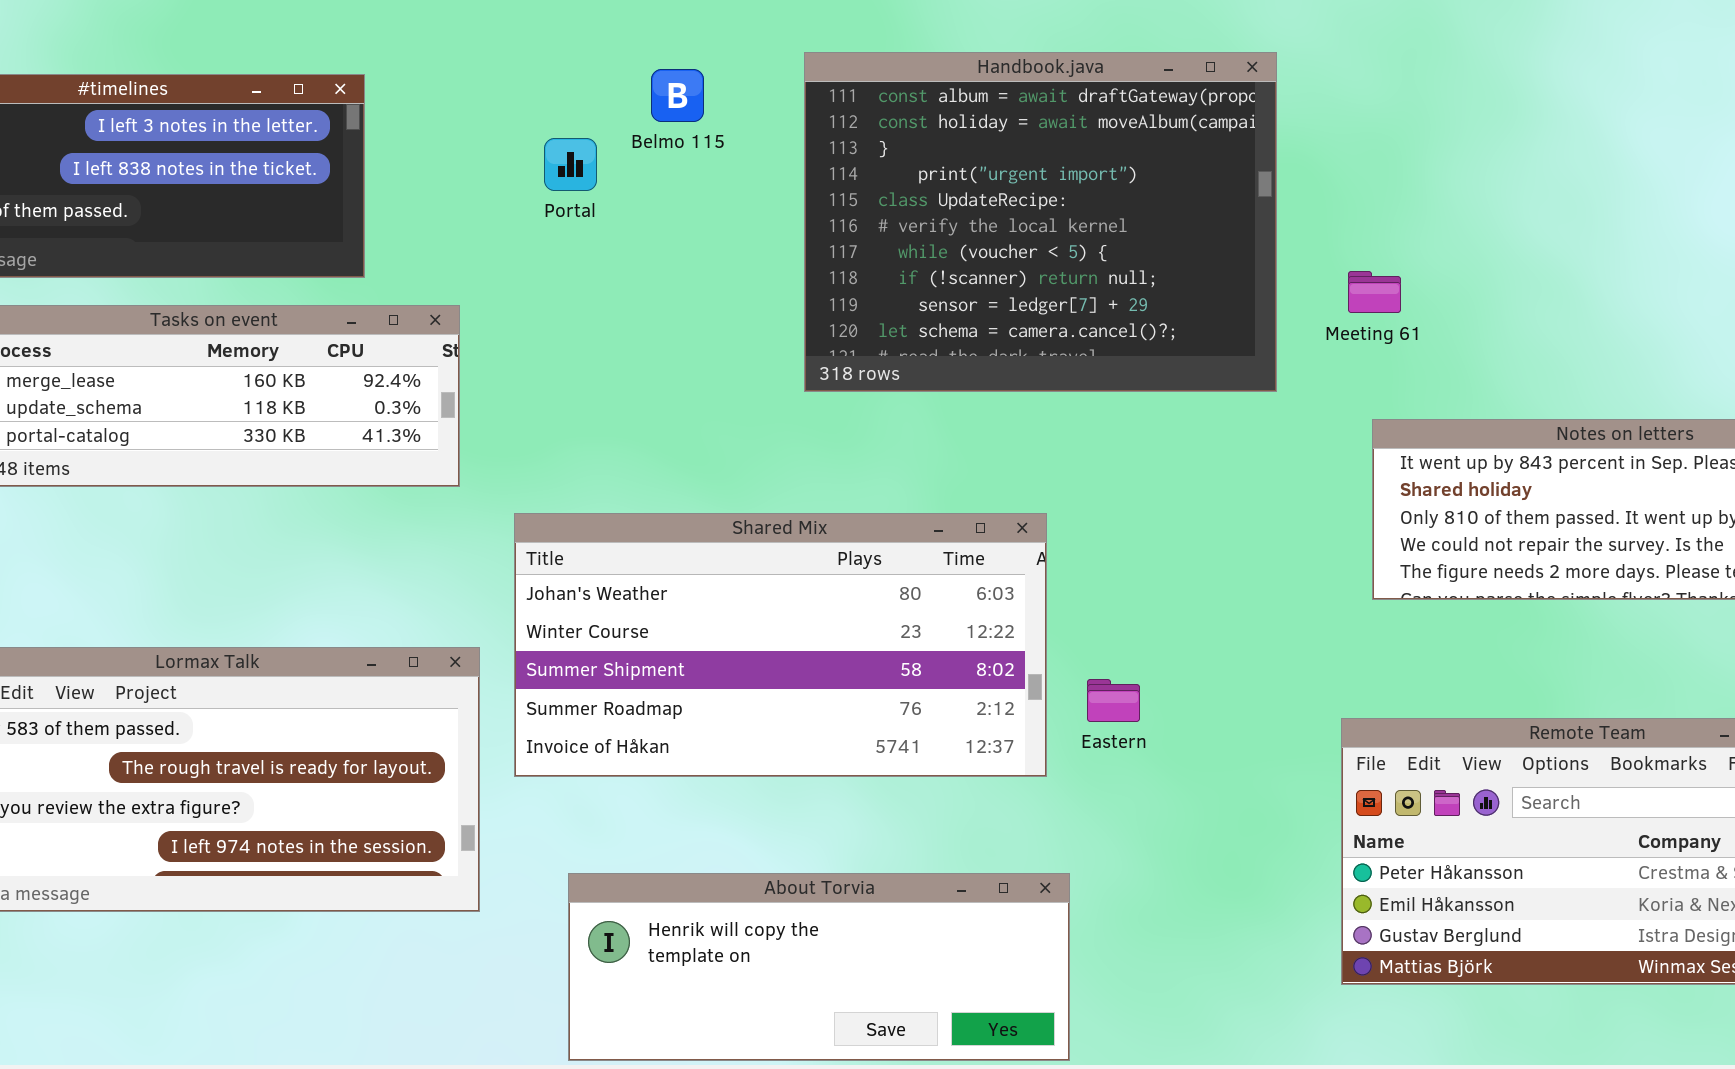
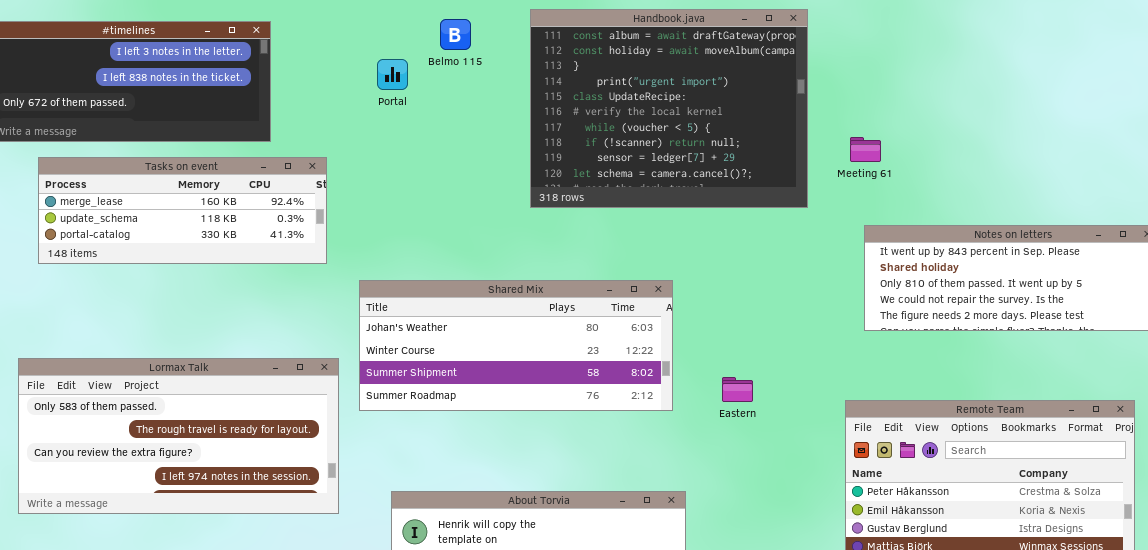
Shared Mix: [514,513,1047,777] -> [359,280,673,411], resized
Eastern: [1087,679,1140,722] -> [722,377,753,402], moved

